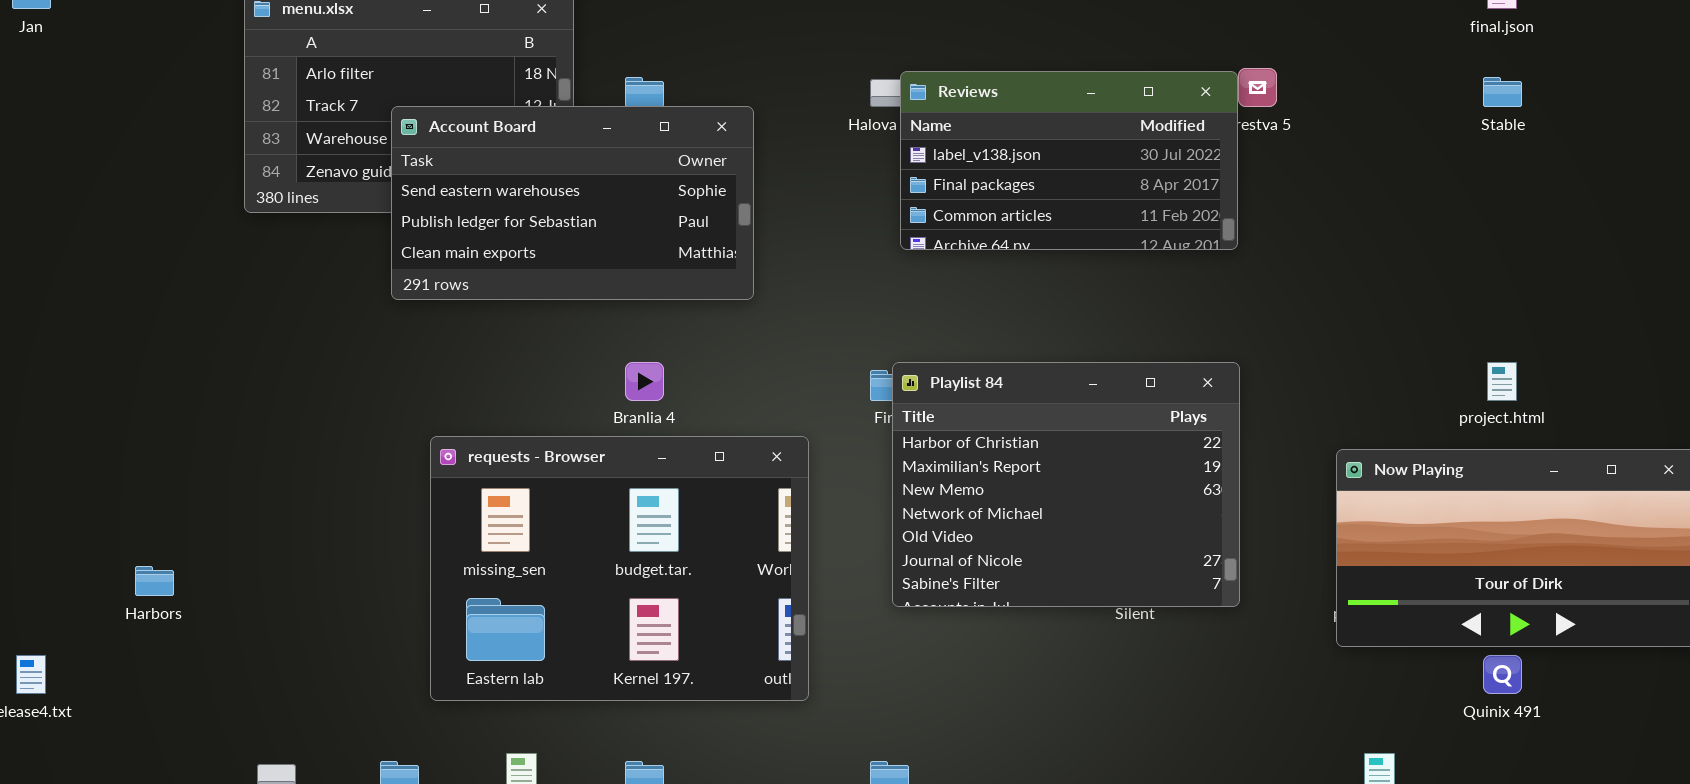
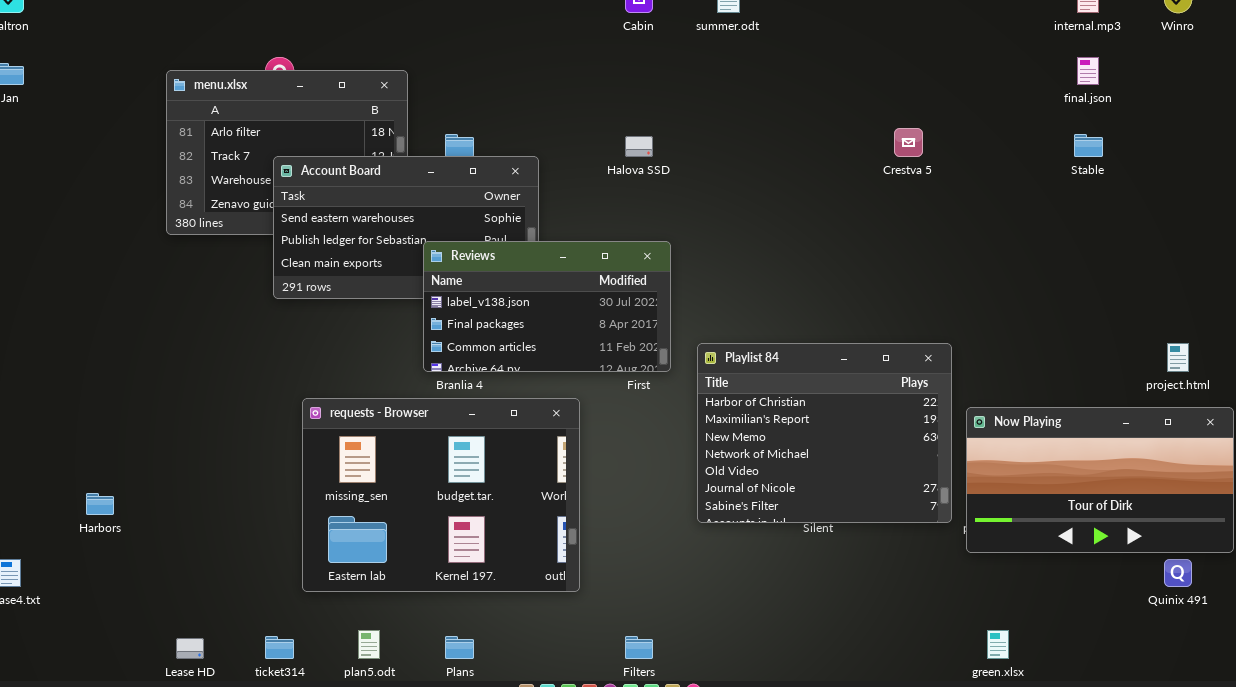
Reviews: [900,71,1238,250] -> [423,241,671,372], moved
Playlist 84: [892,362,1240,607] -> [697,343,952,523], moved
project.html: [1487,362,1517,401] -> [1167,343,1189,372], moved
Quinix 491: [1483,655,1522,694] -> [1164,559,1192,587], moved

